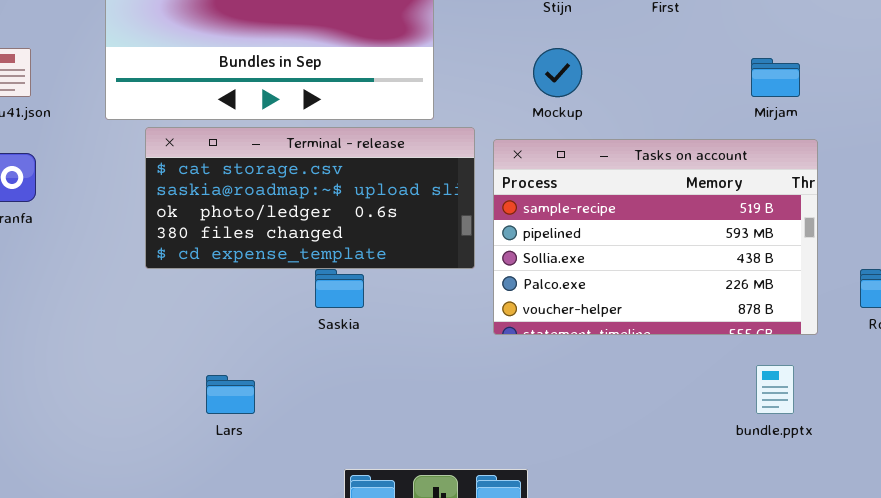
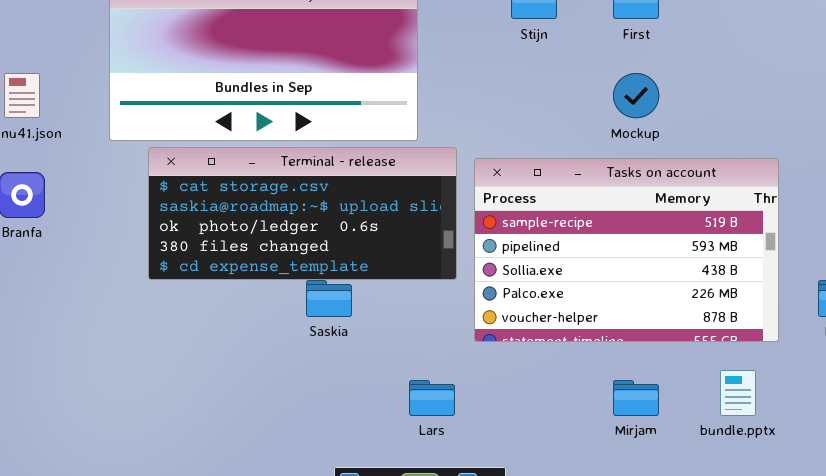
Mockup: [533,48,582,97] -> [613,73,659,118], moved
Mirjam: [751,58,800,97] -> [613,380,659,416], moved
Lars: [206,375,255,414] -> [409,380,455,416], moved

